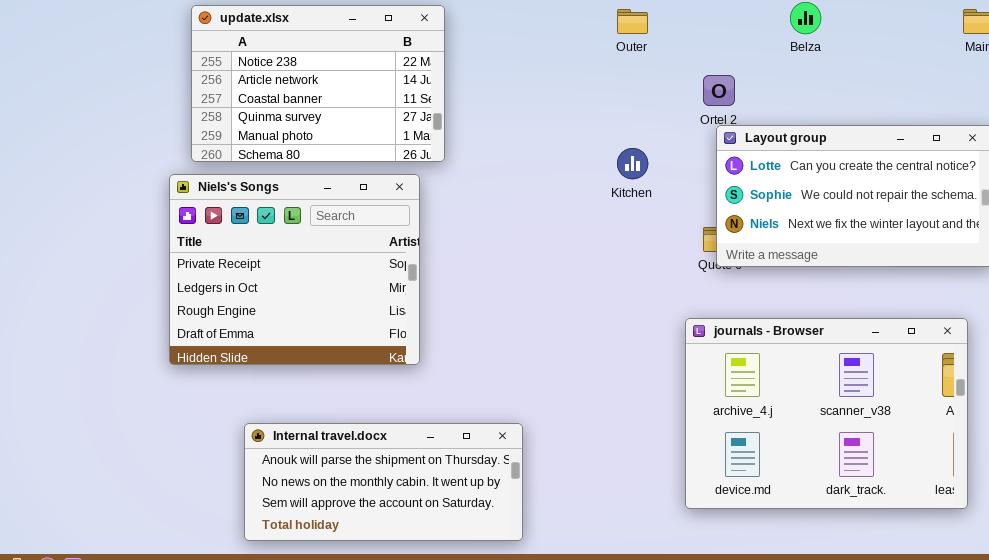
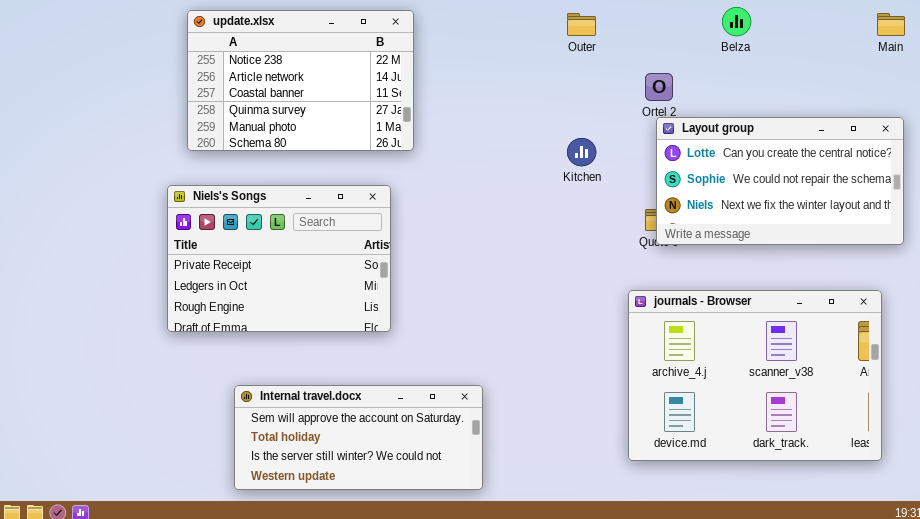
Niels's Songs: [169,174,420,365] -> [167,185,391,332], resized
Internal travel.docx: [244,423,523,541] -> [234,385,483,490], scrolled down 2 rows

